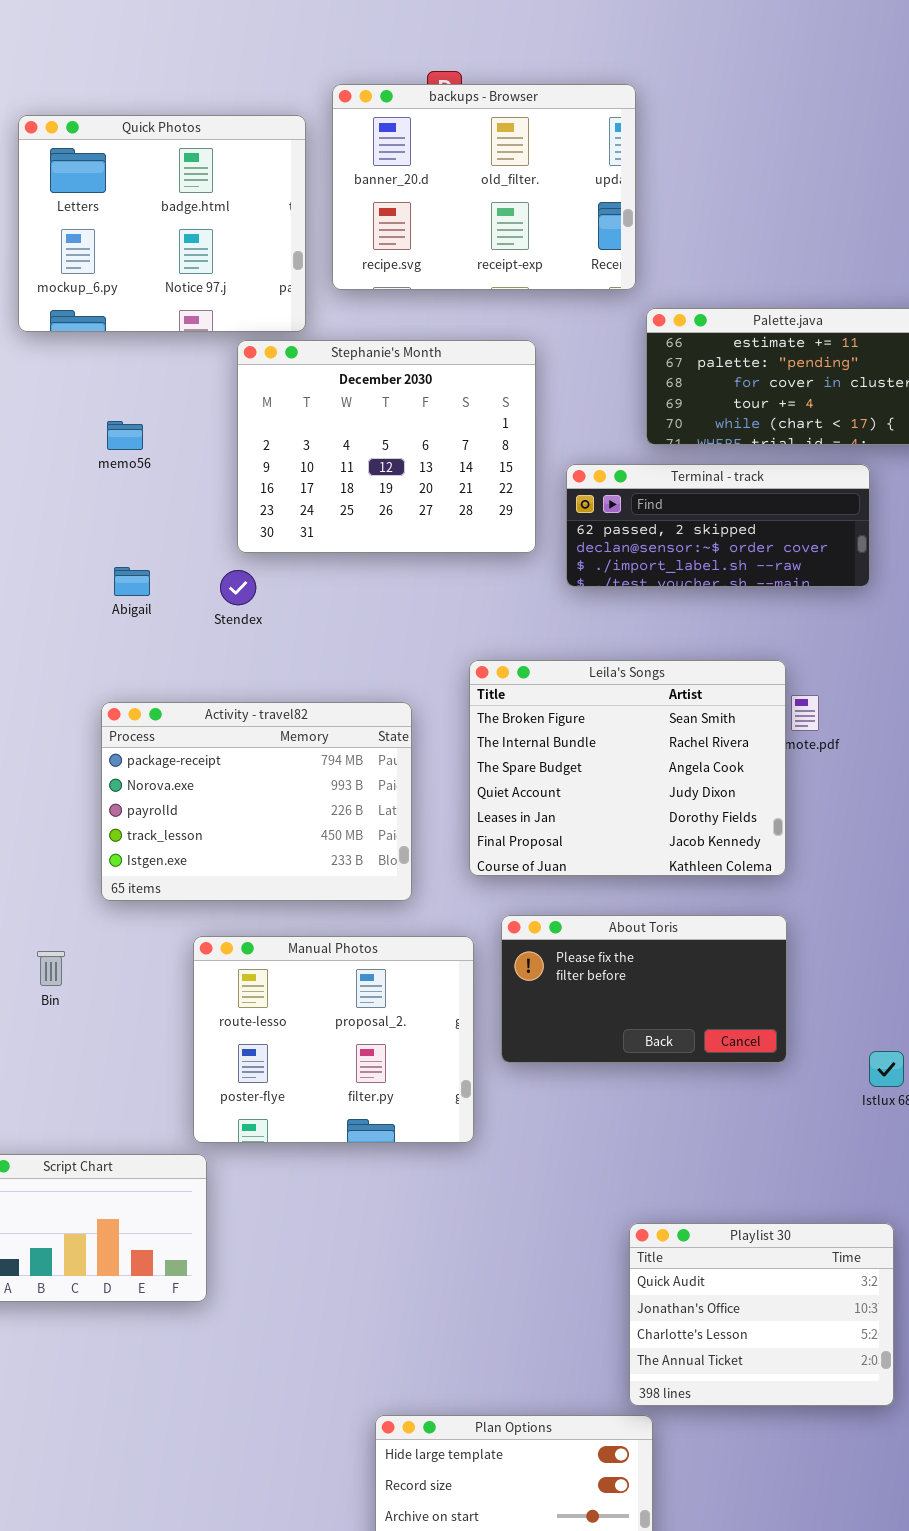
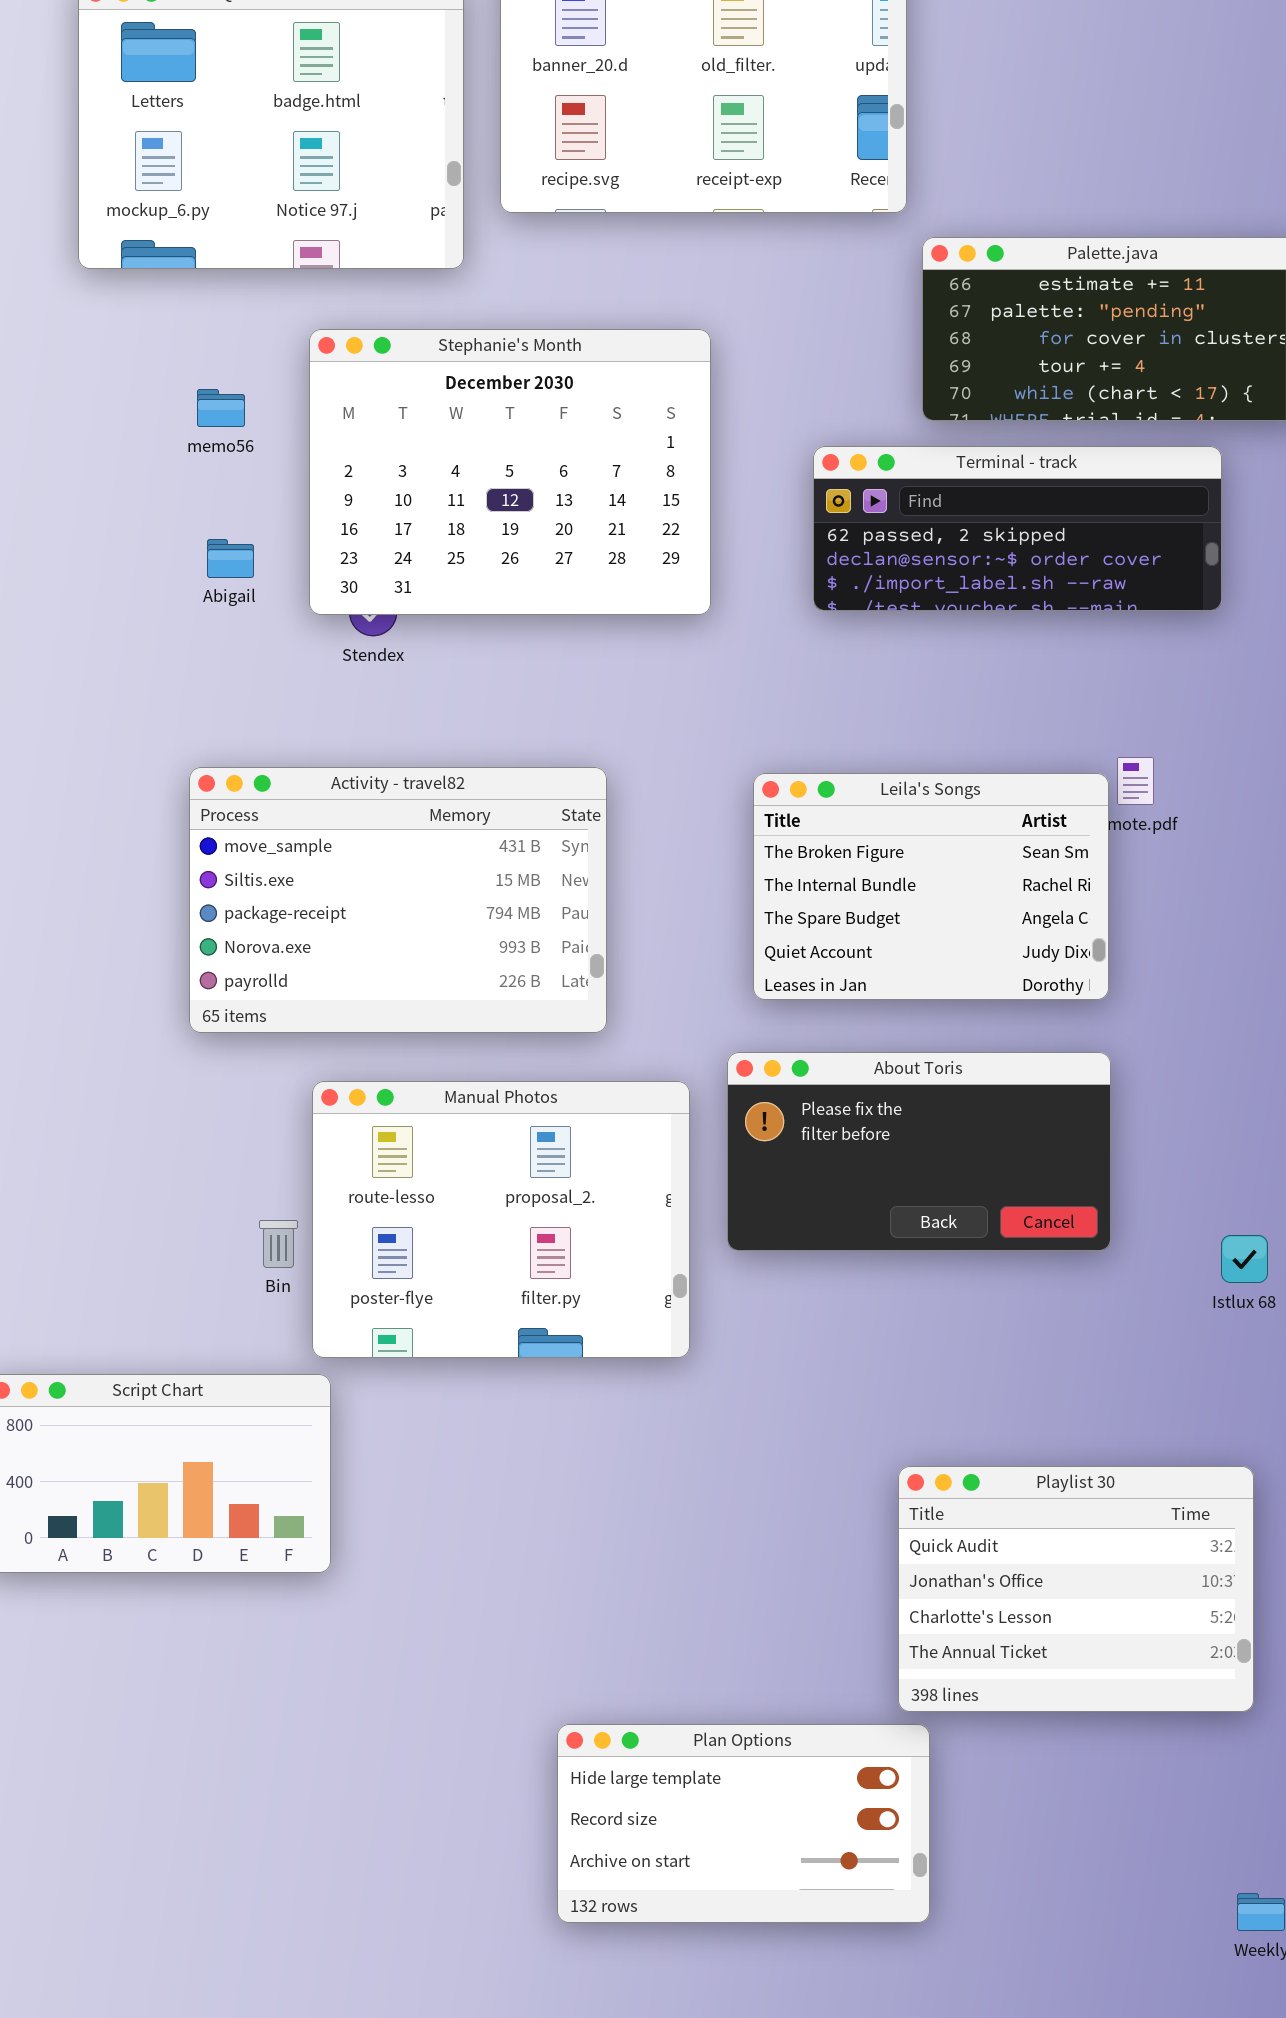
Stephanie's Month: [237,340,536,553] -> [309,329,711,615], moved
Abigail: [114,567,150,596] -> [207,539,254,578], moved
Leila's Songs: [469,660,786,876] -> [753,773,1109,1000], resized
Activity - travel82: [101,702,412,901] -> [189,767,607,1033], scrolled up 2 rows
Bin: [37,951,65,986] -> [259,1220,298,1268], moved

